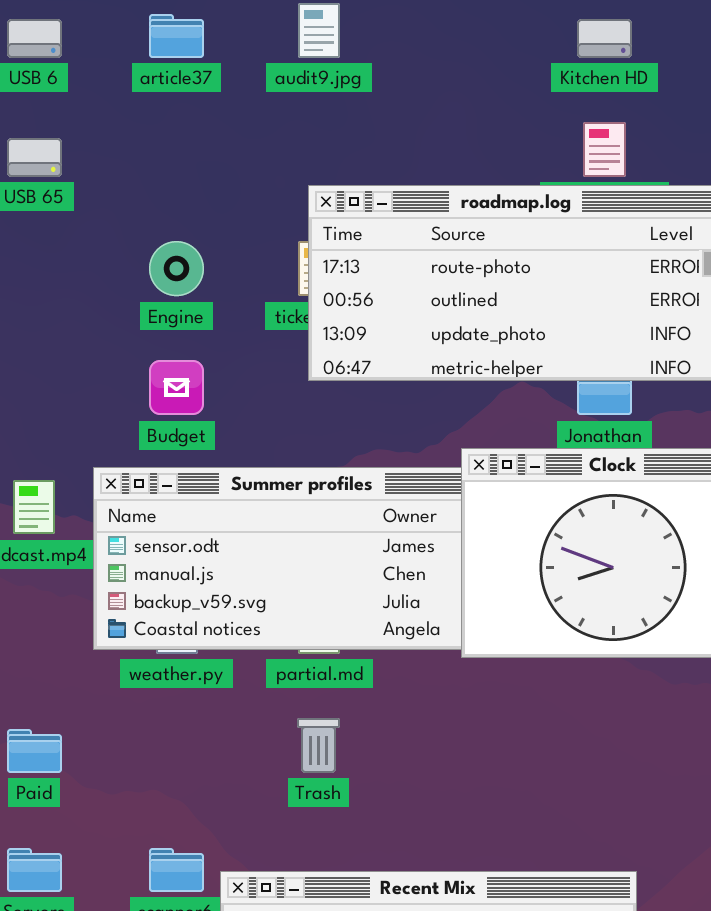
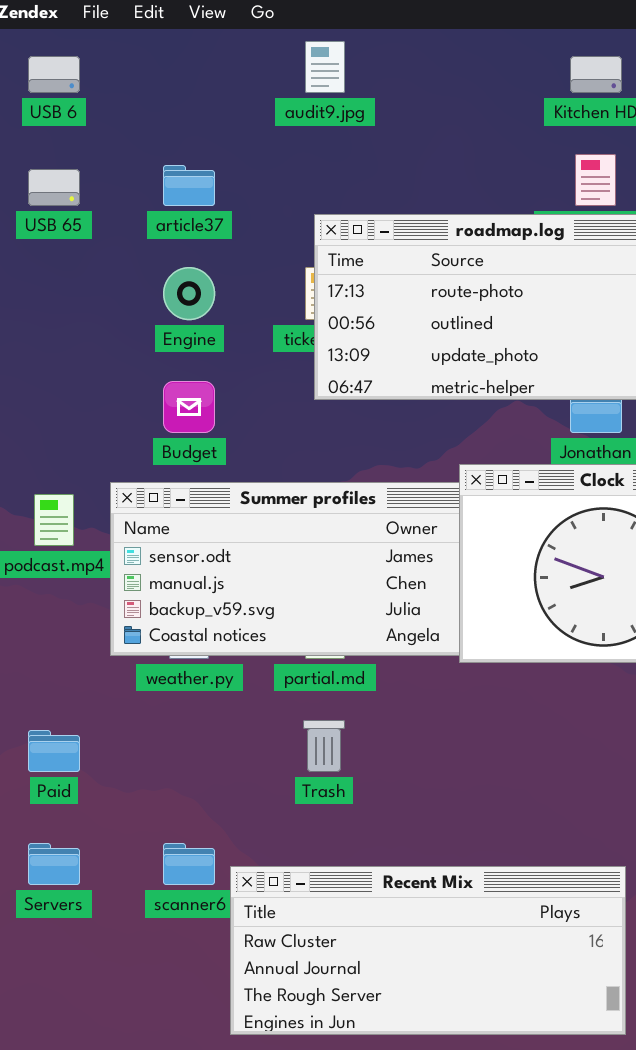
article37: [149,14,204,58] -> [163,165,215,206], moved

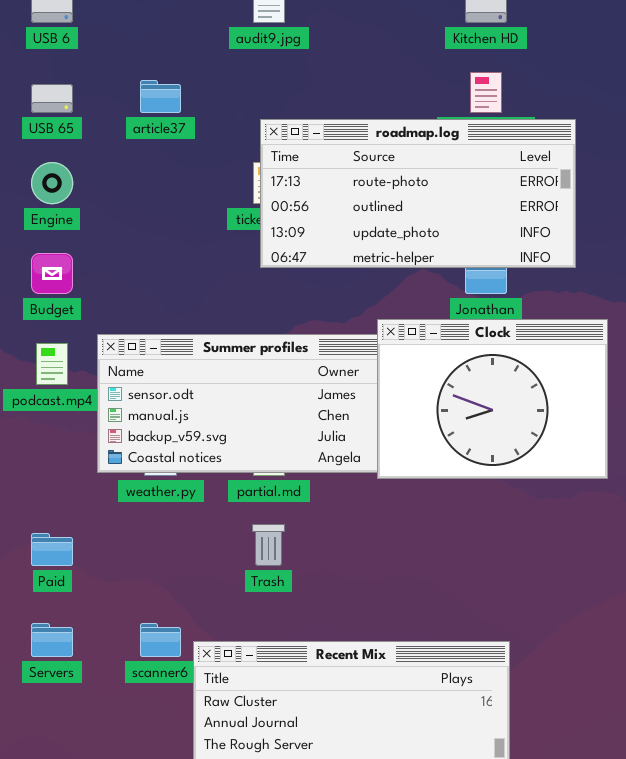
Engine: [163,267,215,320] -> [31,162,73,204], moved
Budget: [163,381,215,433] -> [31,253,73,294], moved

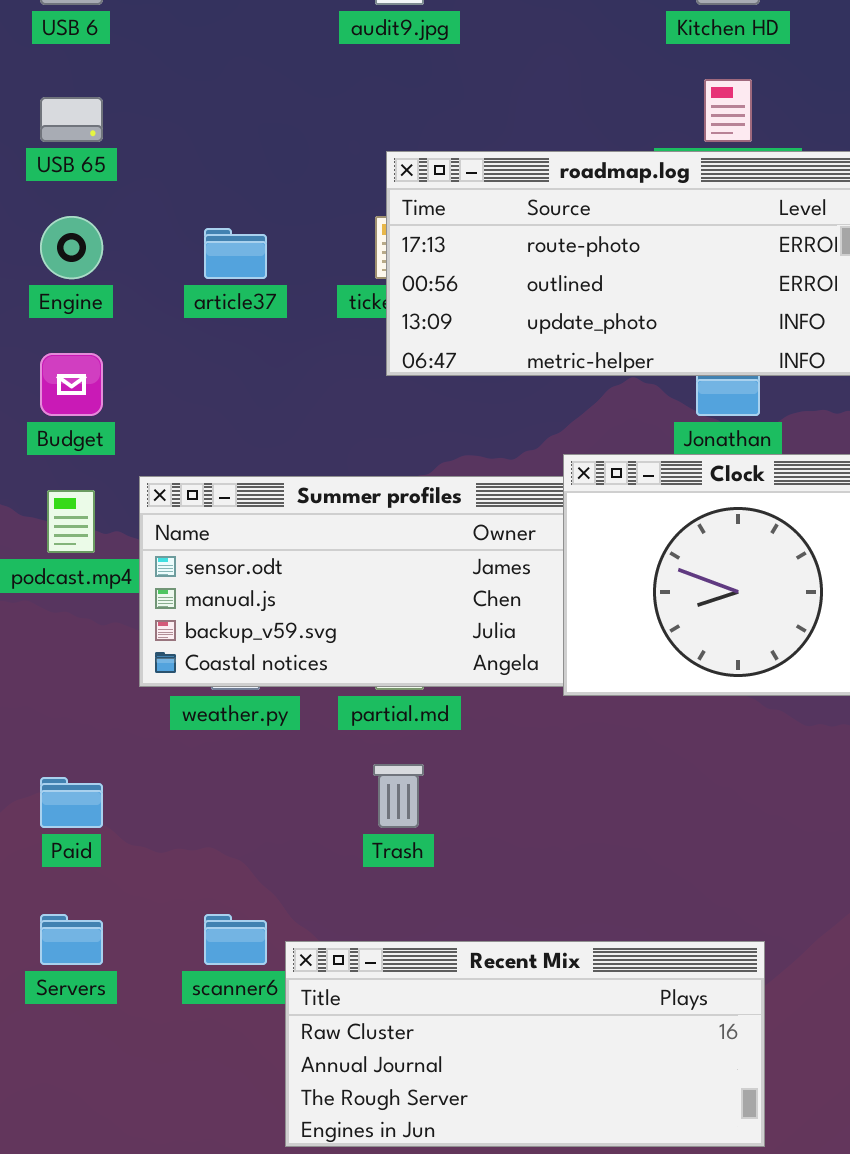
article37: [140,80,181,113] -> [204,228,267,279], moved

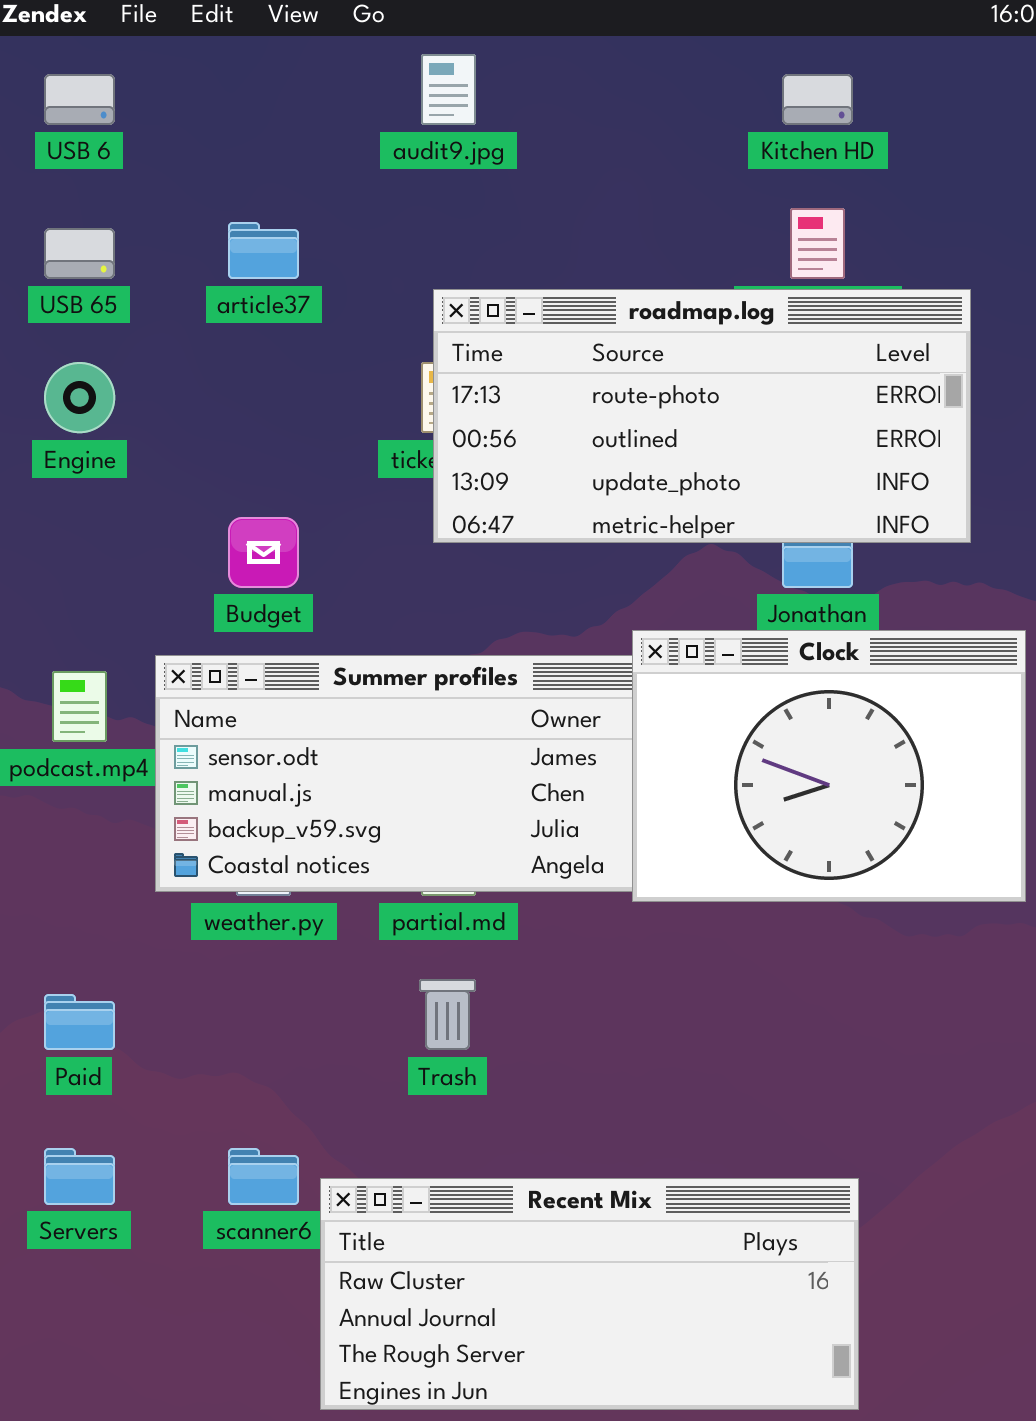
article37: [204,228,267,279] -> [228,222,299,279], moved
Budget: [40,353,103,416] -> [228,517,299,588], moved

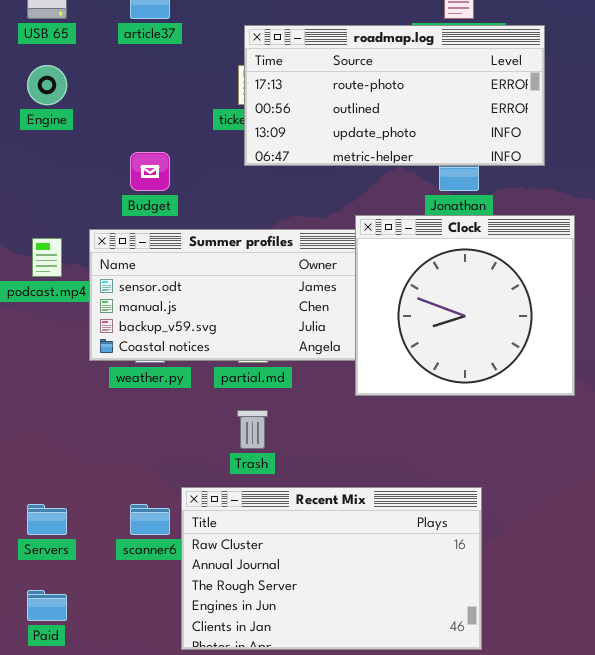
Clock: [632,630,1026,902] -> [355,215,575,396], resized
Paid: [44,994,115,1050] -> [27,590,67,621], moved
Recent Mix: [320,1178,859,1410] -> [181,487,482,650], resized

